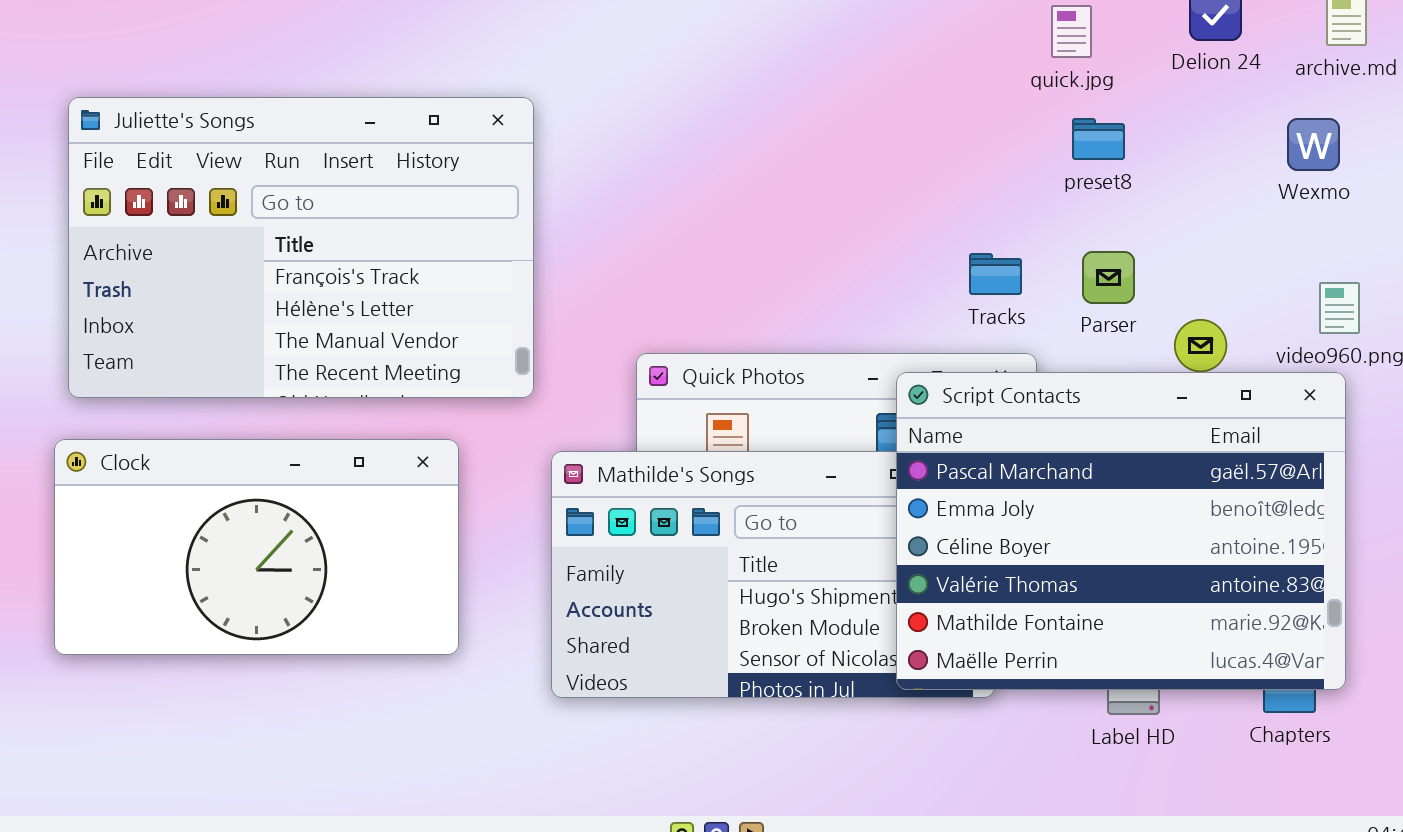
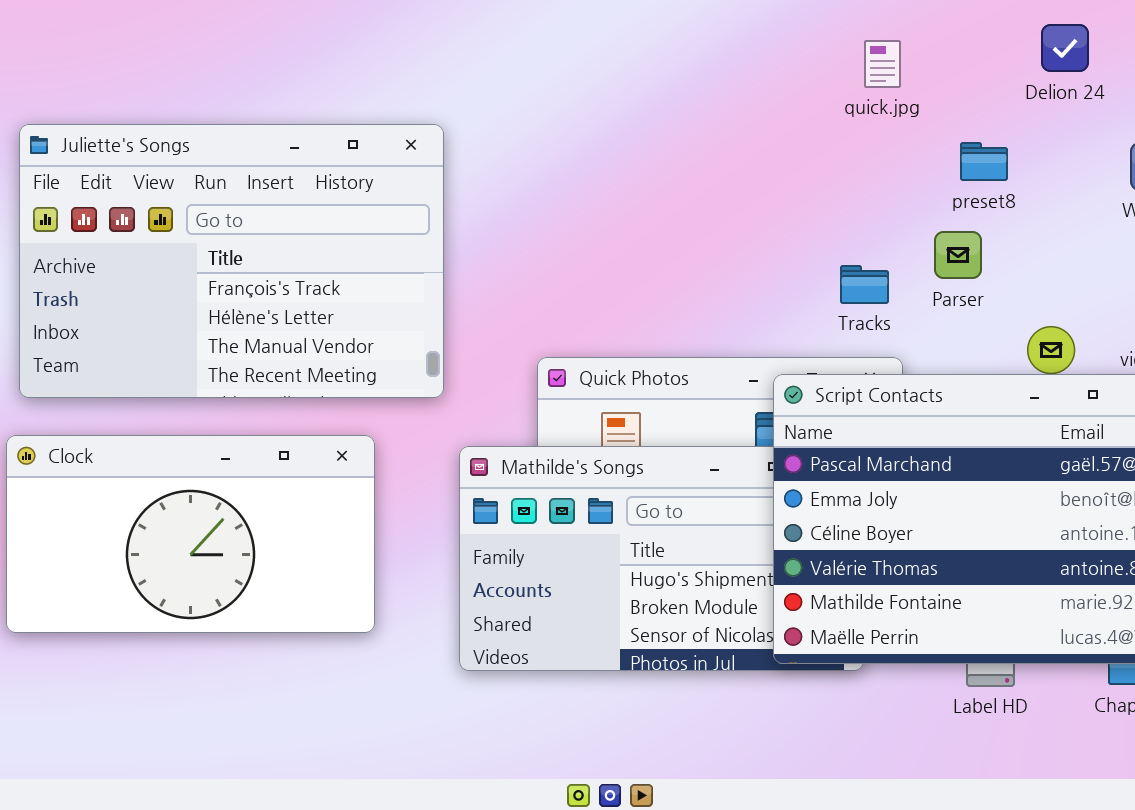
quick.jpg: [1051,5,1092,58] -> [864,40,901,88], moved
preset8: [1072,118,1125,160] -> [960,142,1008,181], moved
Parser: [1082,251,1135,304] -> [934,231,982,279], moved

